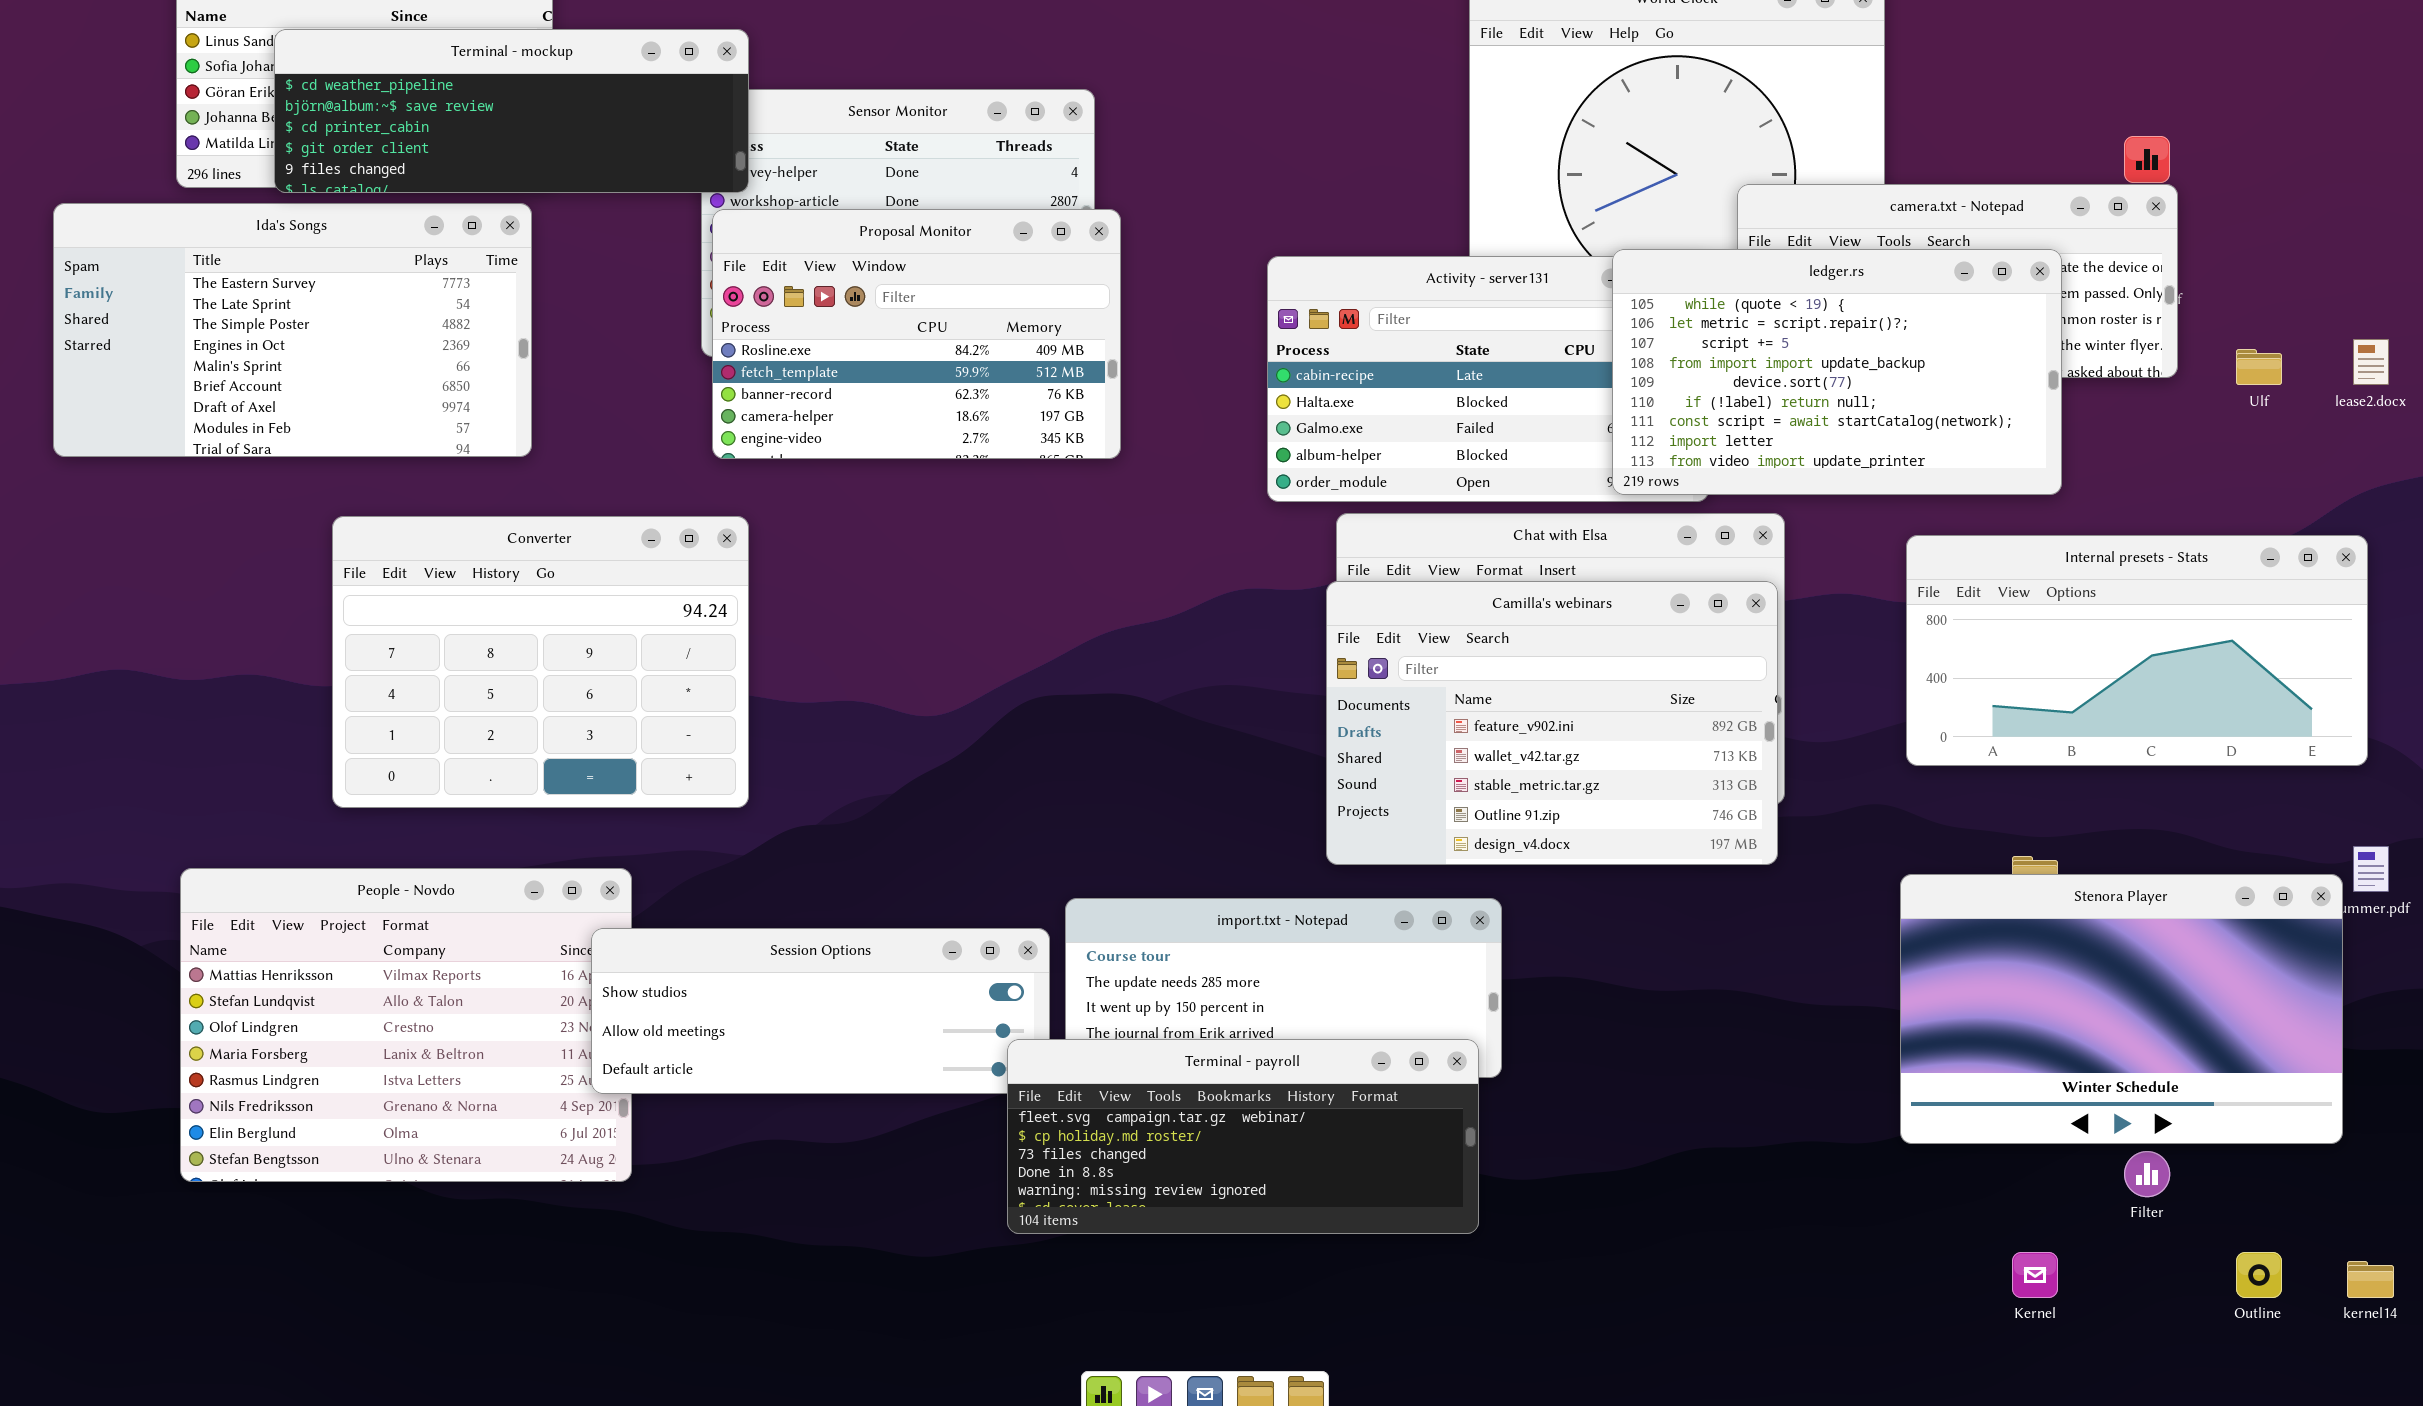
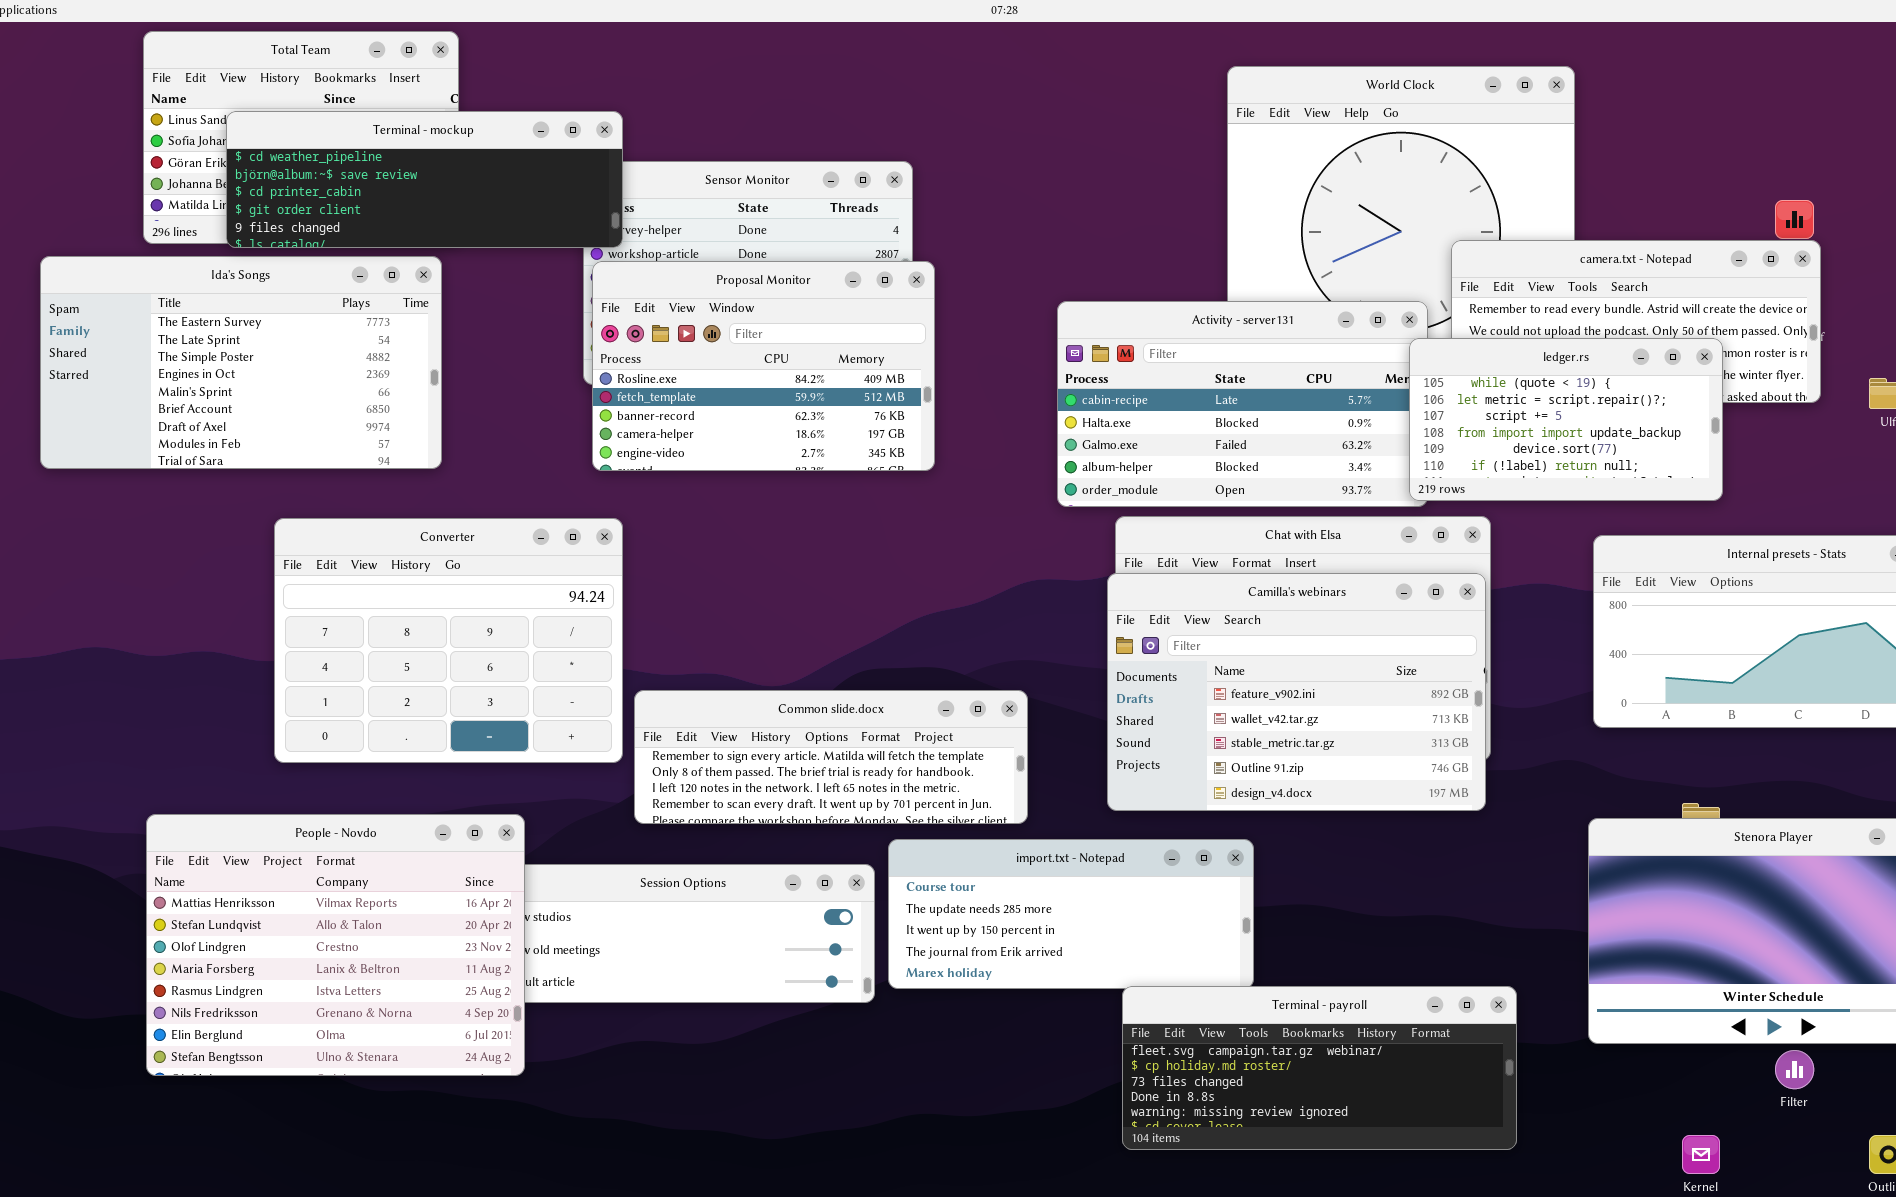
ledger.rs: [1612,249,2062,495] -> [1409,338,1723,501], resized
Common slide.docx: none -> [634,690,1028,824], opened
People - Novdo: [180,868,632,1182] -> [146,814,525,1076], raised
Terminal - payroll: [1007,1039,1479,1234] -> [1122,986,1517,1150], moved

